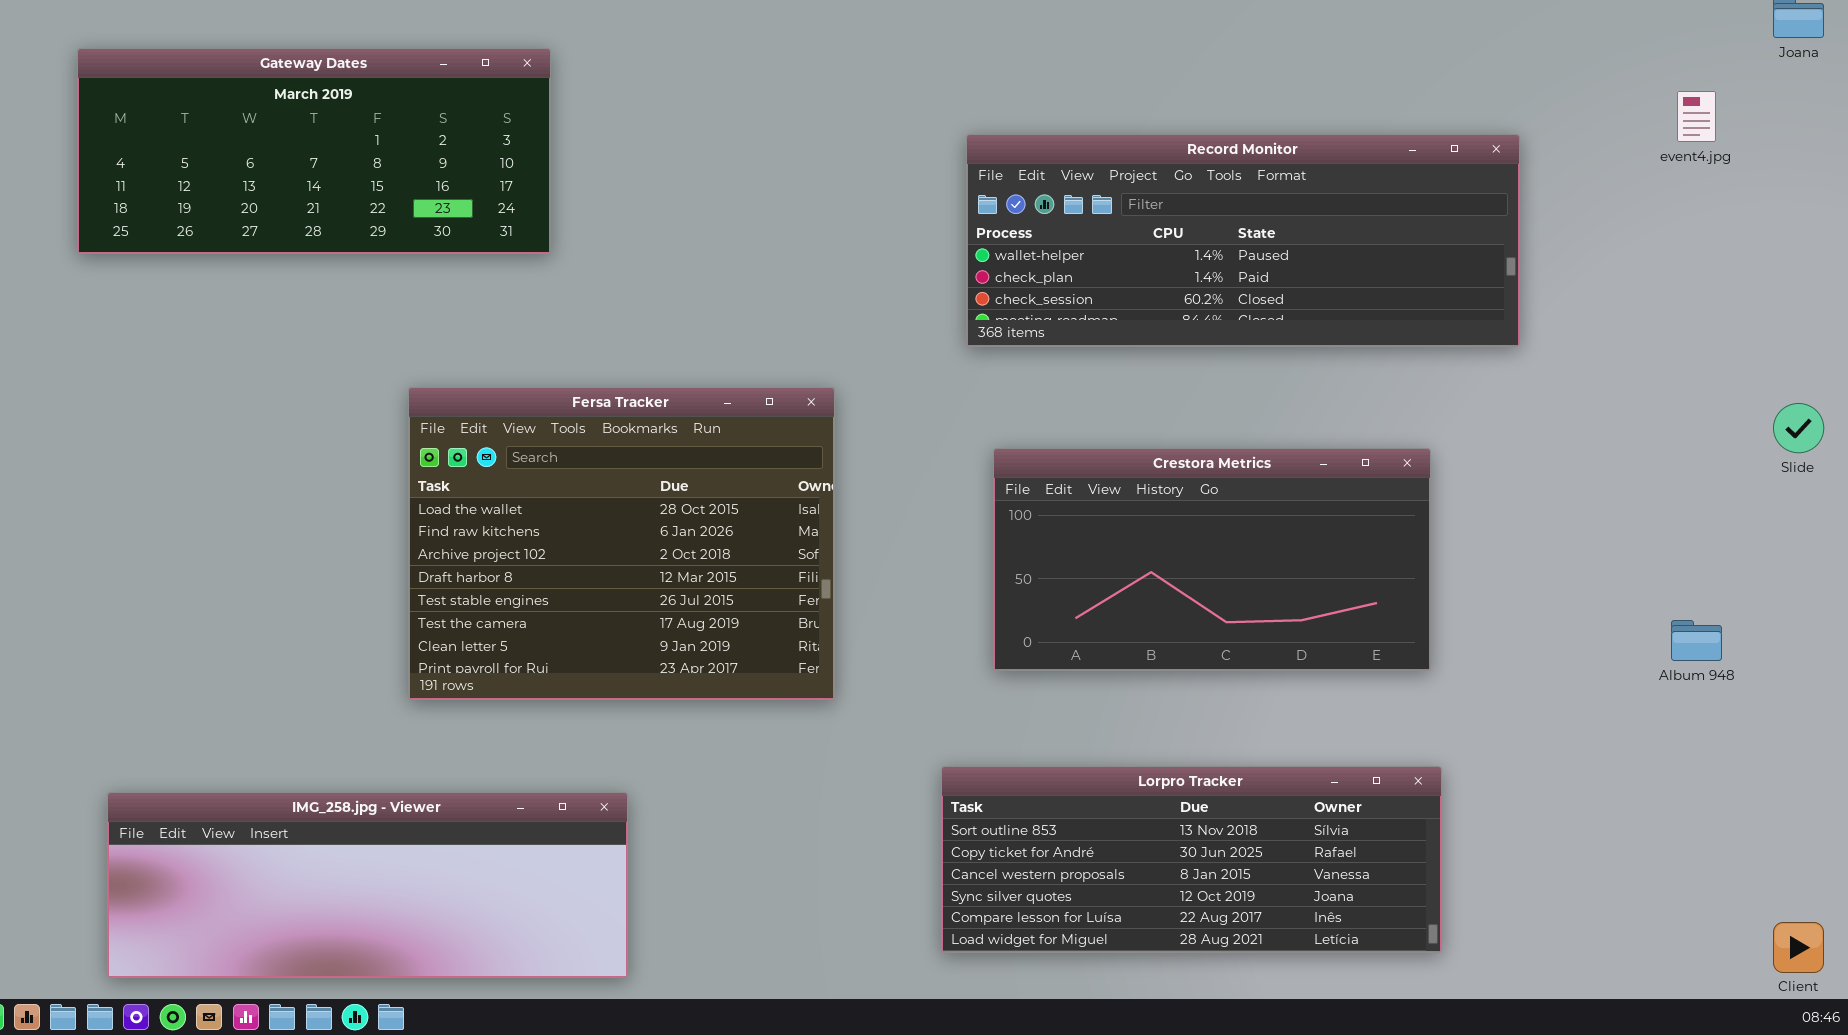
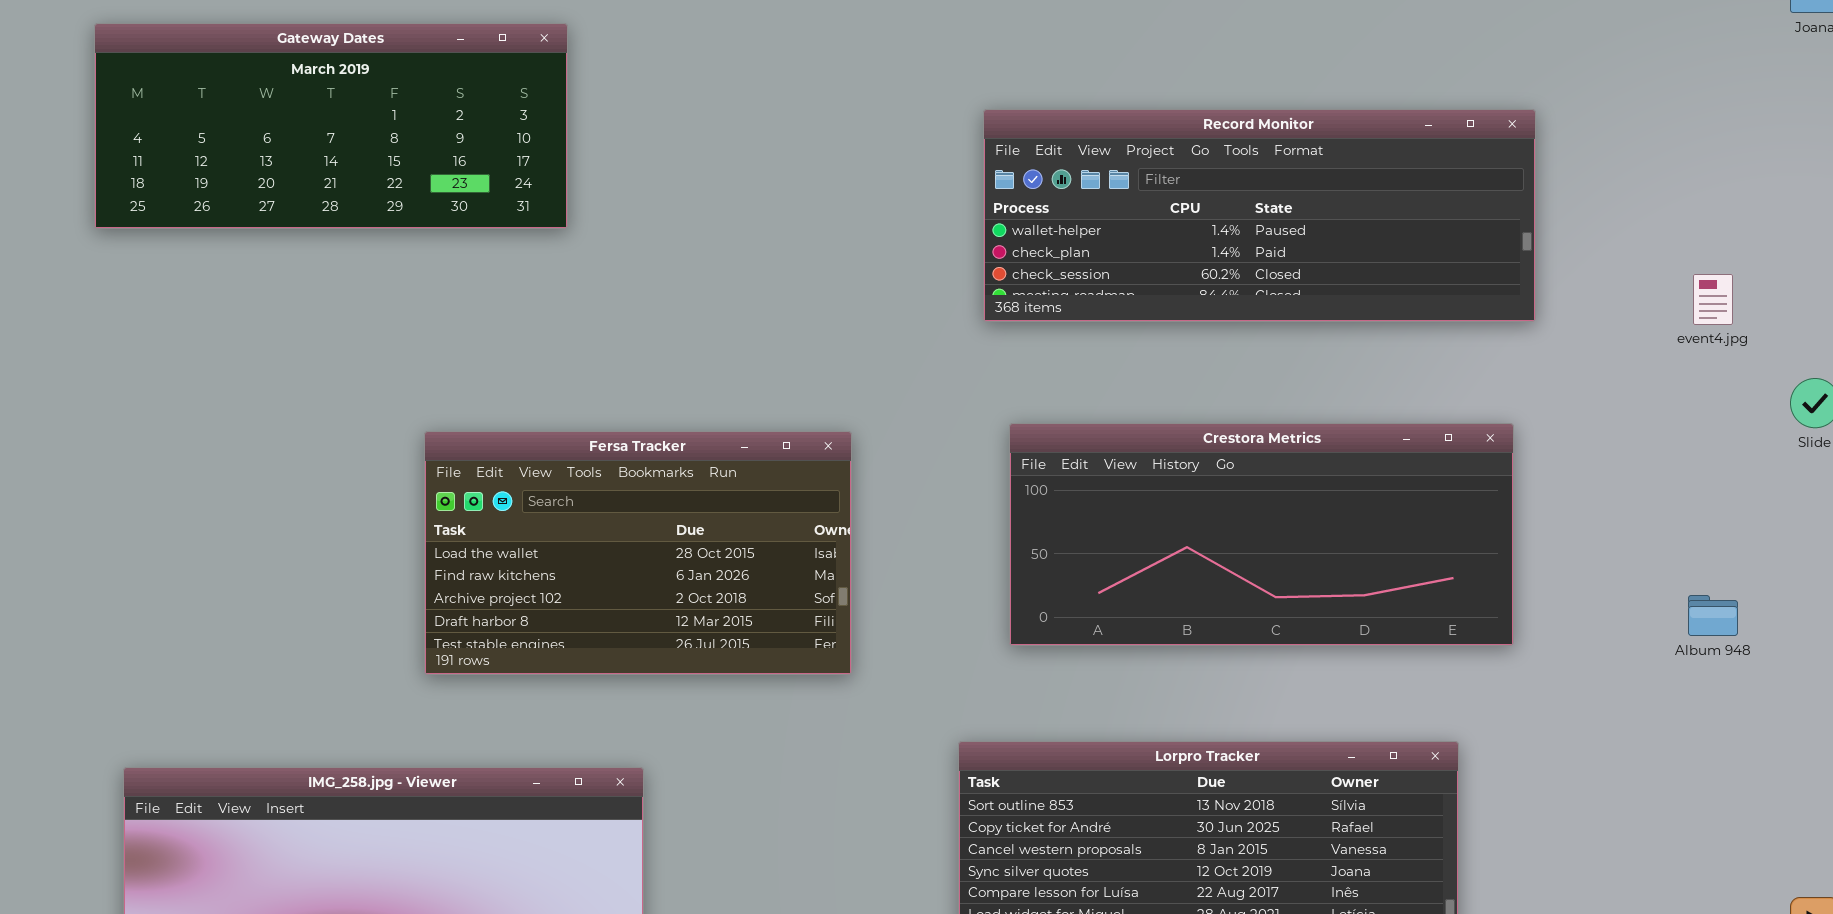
event4.jpg: [1677,91,1716,142] -> [1693,274,1733,325], moved
Fersa Tracker: [408,387,835,700] -> [424,431,852,675], resized
Crestora Metrics: [993,448,1431,671] -> [1009,423,1514,646], resized

